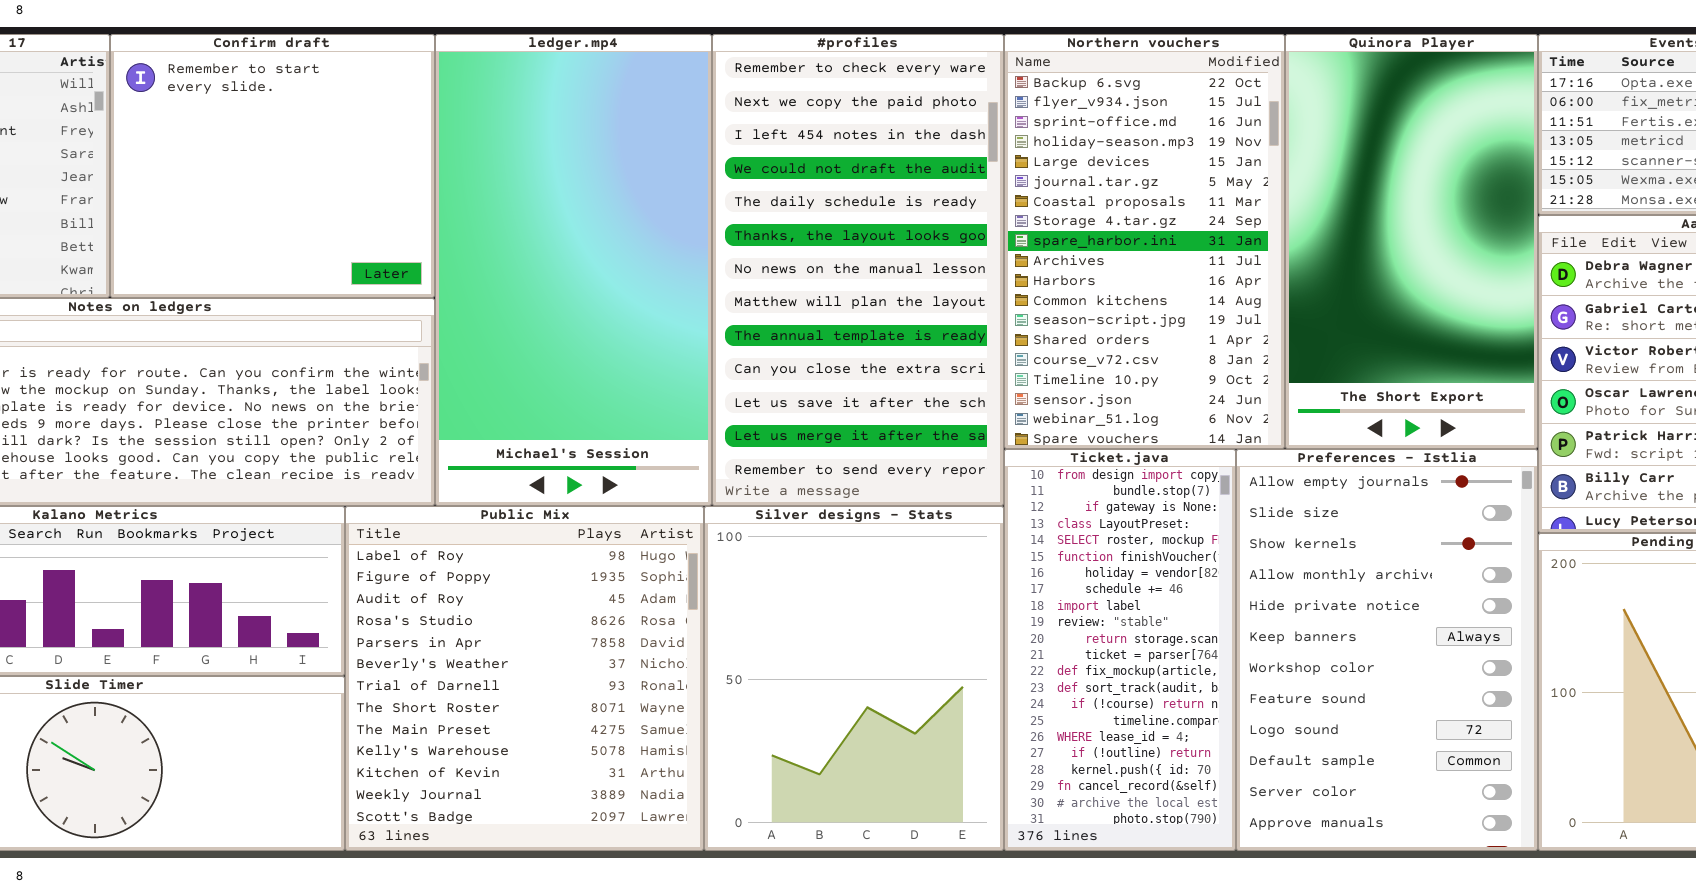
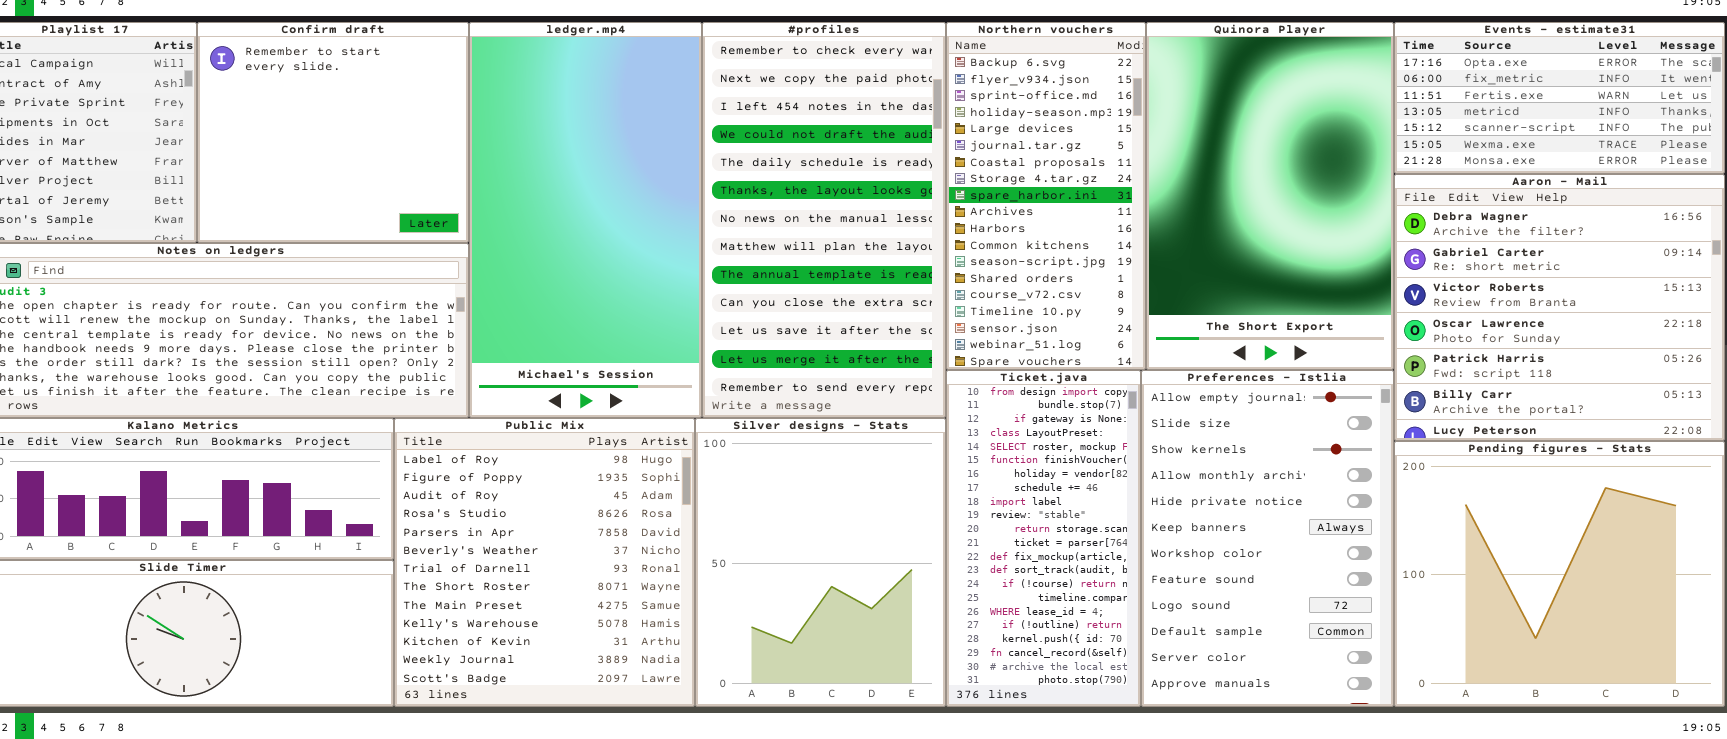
Northern vouchers: [1004,34,1285,449] -> [946,22,1146,370], resized
Quinora Player: [1285,34,1538,449] -> [1146,22,1394,370], resized

